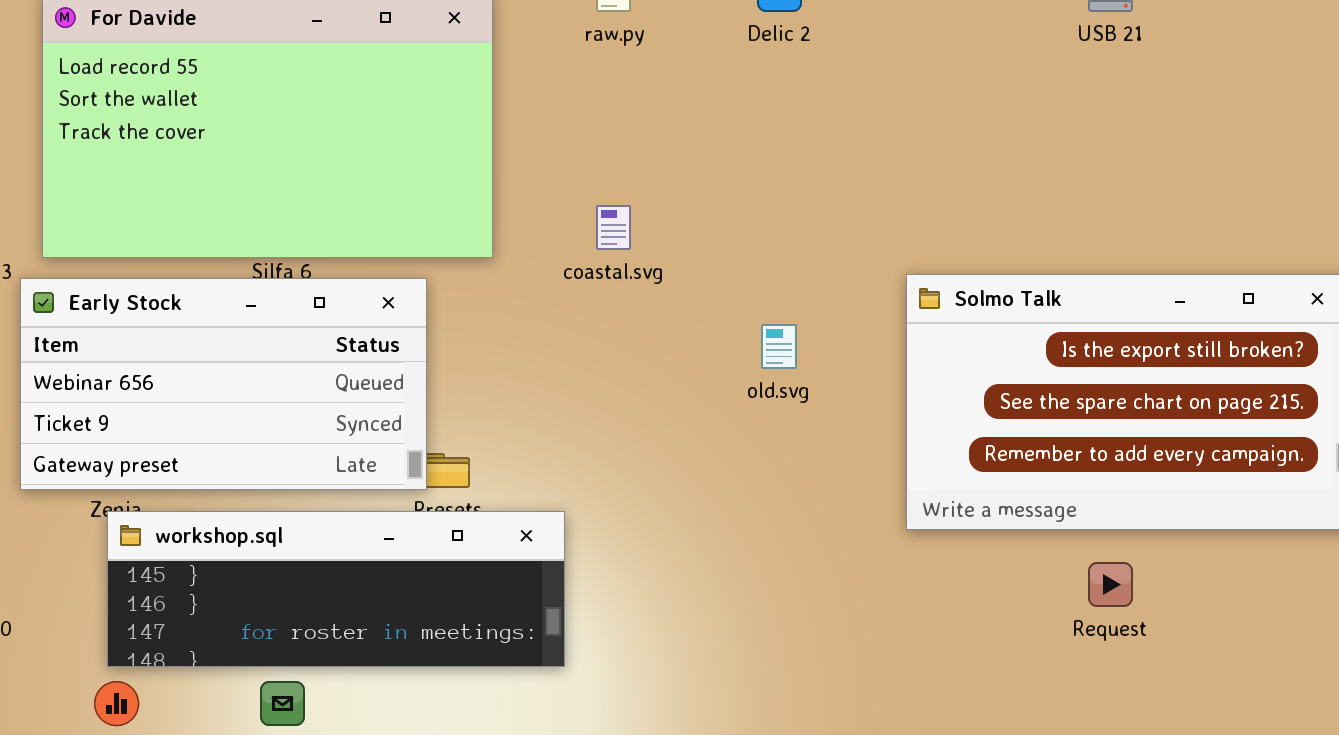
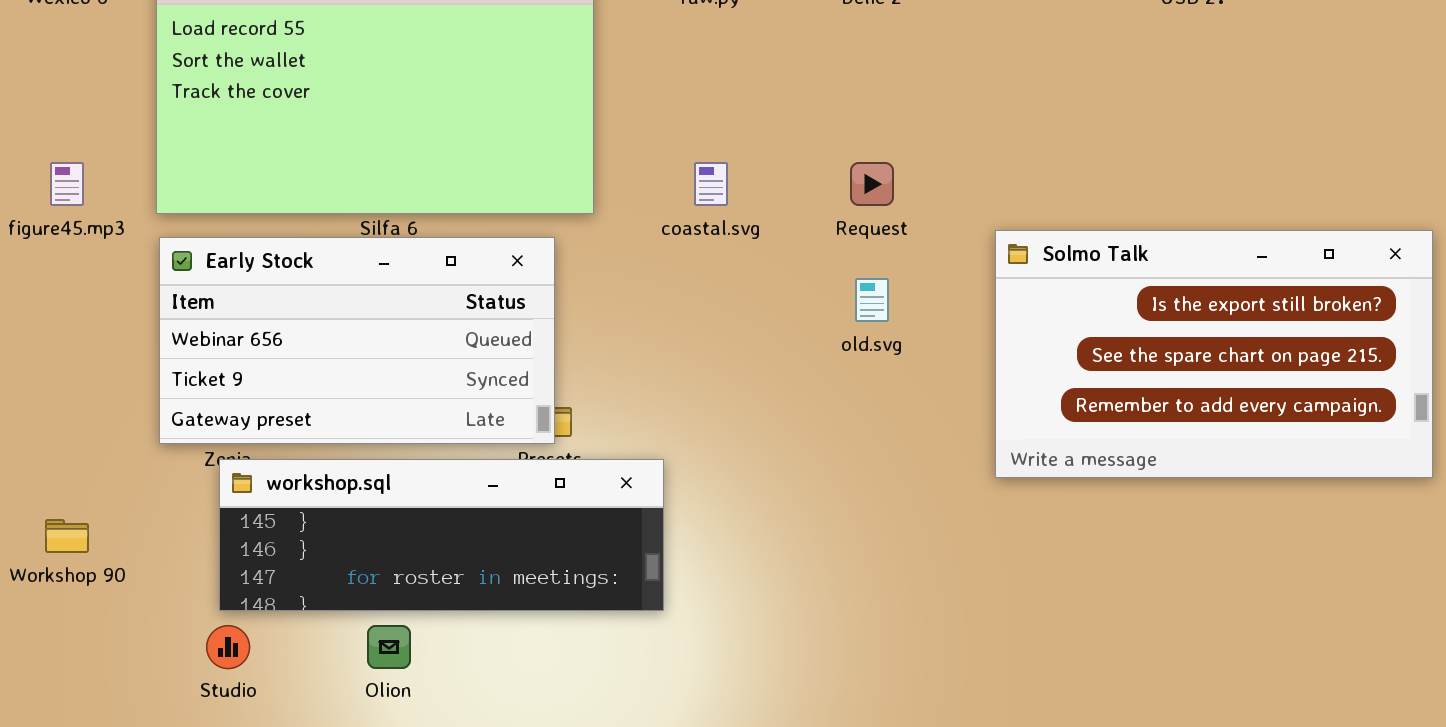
Early Stock: [20,278,427,490] -> [159,237,555,444], moved
Request: [1088,562,1133,607] -> [850,162,894,206], moved

